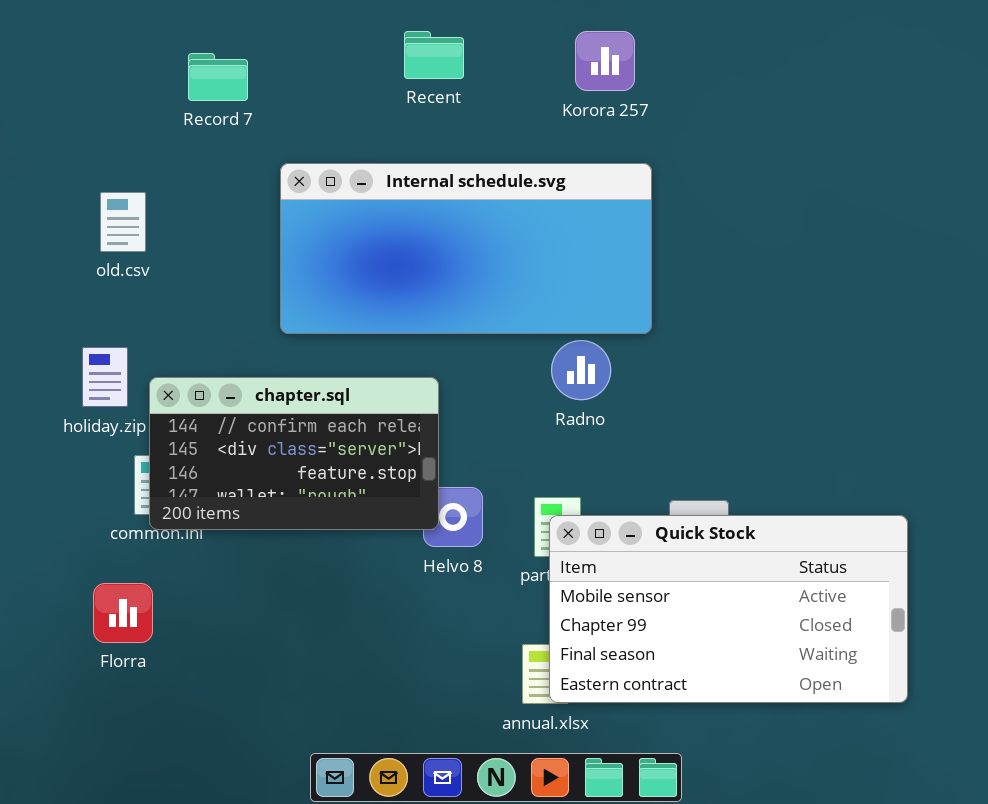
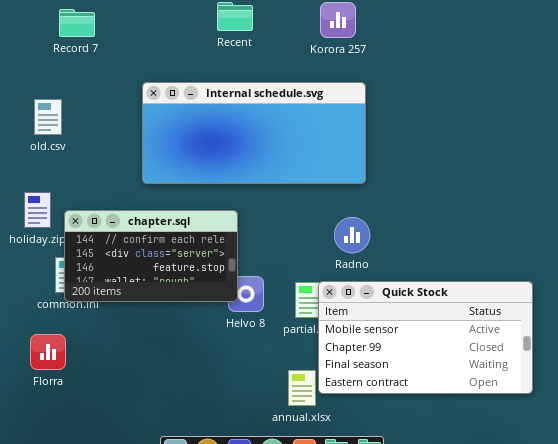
Record 7: [188,53,248,101] -> [59,9,95,37], moved
Radno: [551,340,611,400] -> [334,217,370,253], moved
Quick Stock: [549,515,908,703] -> [318,281,533,394], moved

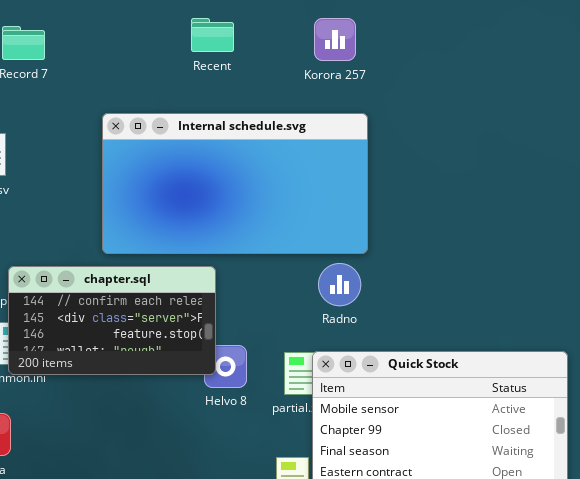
Internal schedule.svg: [142,82,366,184] -> [102,113,368,254], resized
Radno: [334,217,370,253] -> [318,263,361,306], moved

